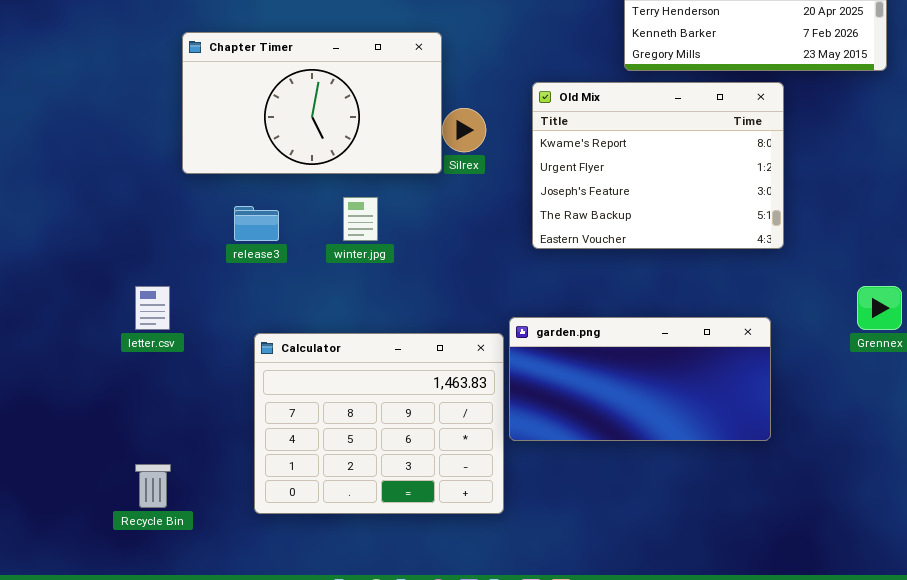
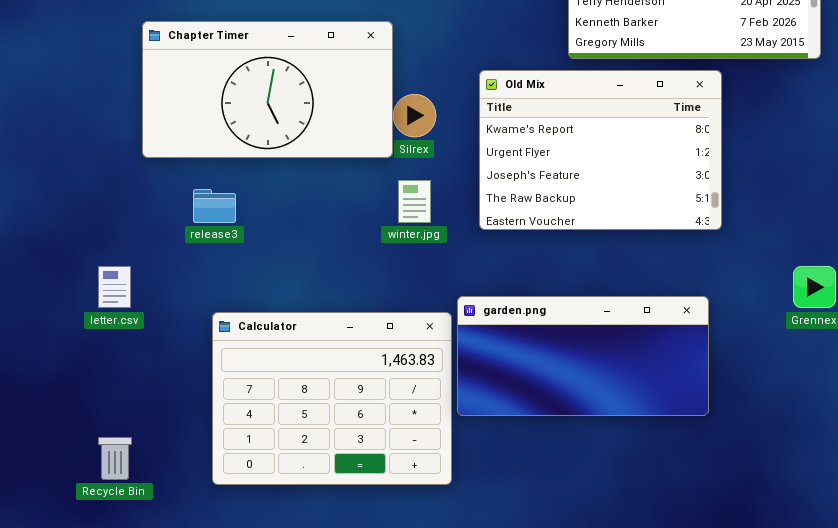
winter.jpg: [343,197,378,241] -> [398,180,431,223], moved

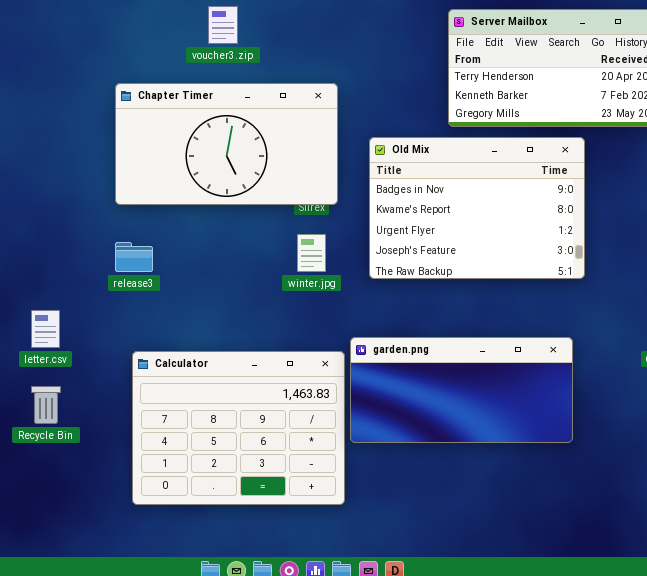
Chapter Timer: [142,21,393,158] -> [115,83,338,205], moved
Old Mix: [479,70,722,230] -> [369,137,585,279], scrolled up 1 row
Recycle Bin: [98,437,132,480] -> [31,386,61,424], moved

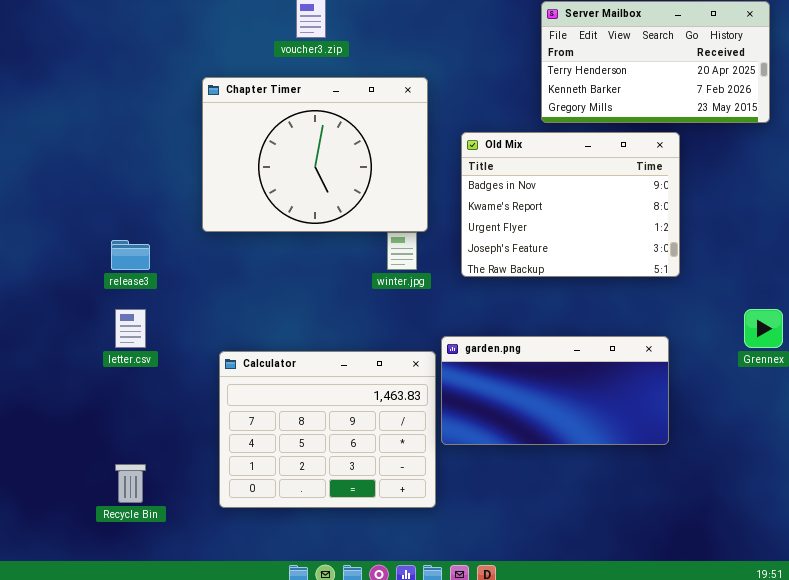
Chapter Timer: [115,83,338,205] -> [202,77,428,232], resized
release3: [115,242,153,272] -> [111,240,150,270], moved
Recycle Bin: [31,386,61,424] -> [115,464,146,503], moved

